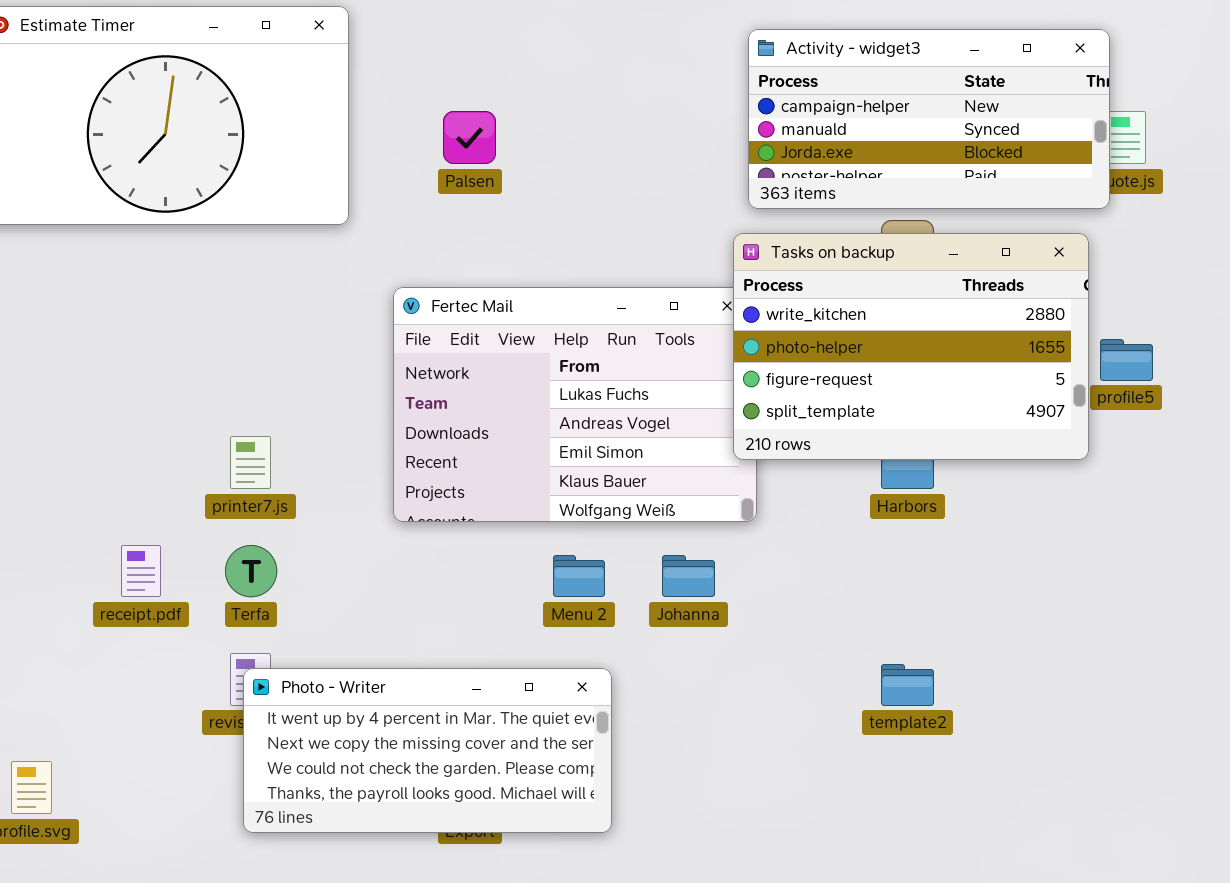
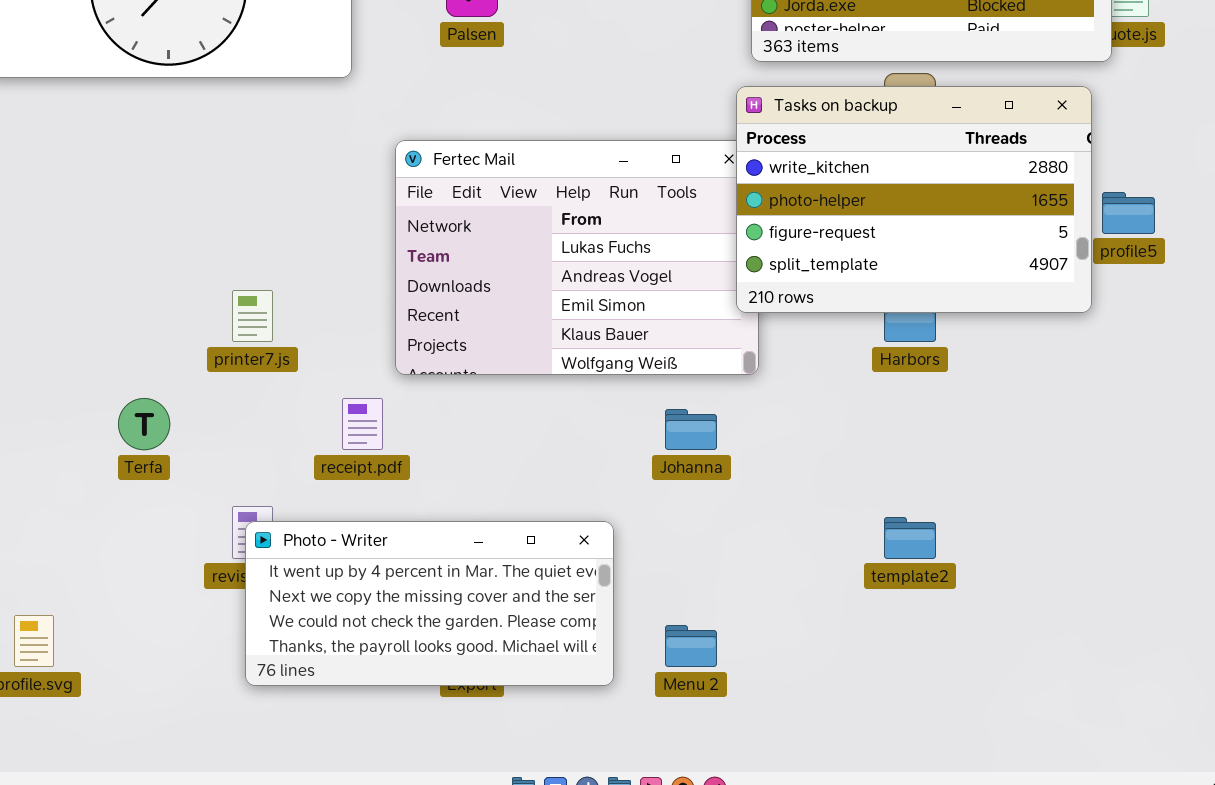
receipt.pdf: [121,545,161,597] -> [342,398,383,450], moved
Terfa: [225,545,277,597] -> [118,398,170,450], moved
Menu 2: [553,555,605,597] -> [665,625,717,667], moved

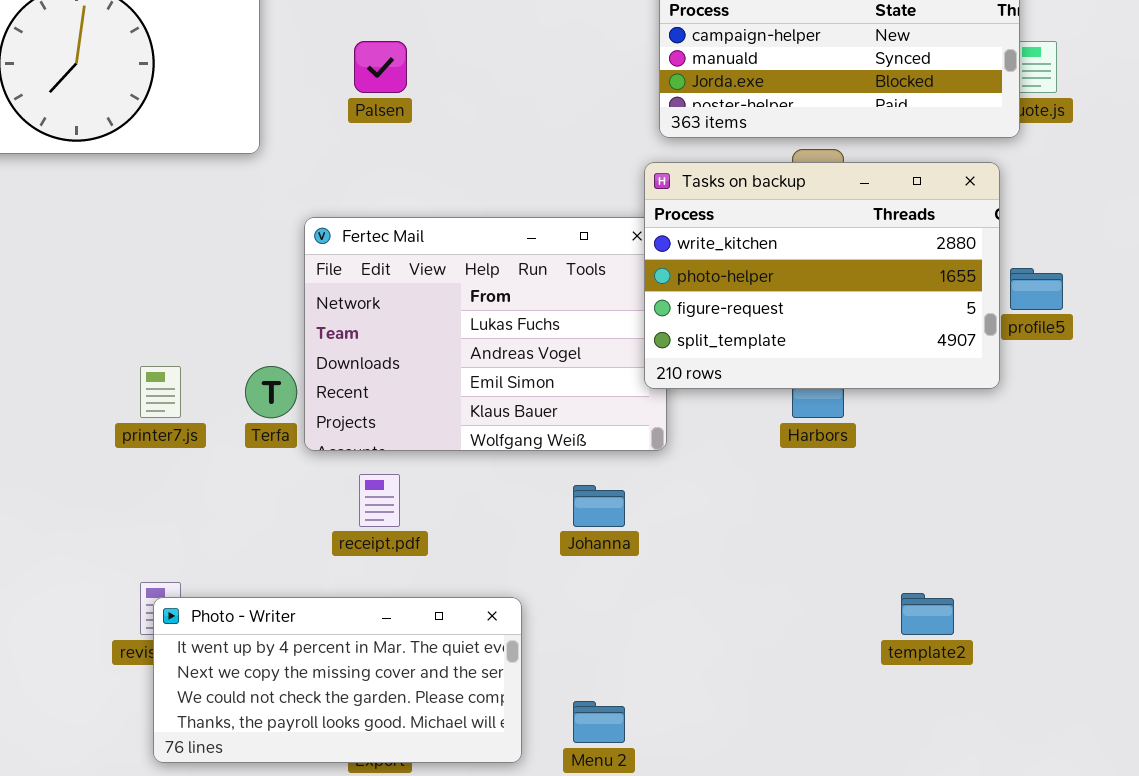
Terfa: [118,398,170,450] -> [245,366,297,418], moved
receipt.pdf: [342,398,383,450] -> [359,474,400,527], moved
template2: [884,517,936,559] -> [901,593,954,635], moved

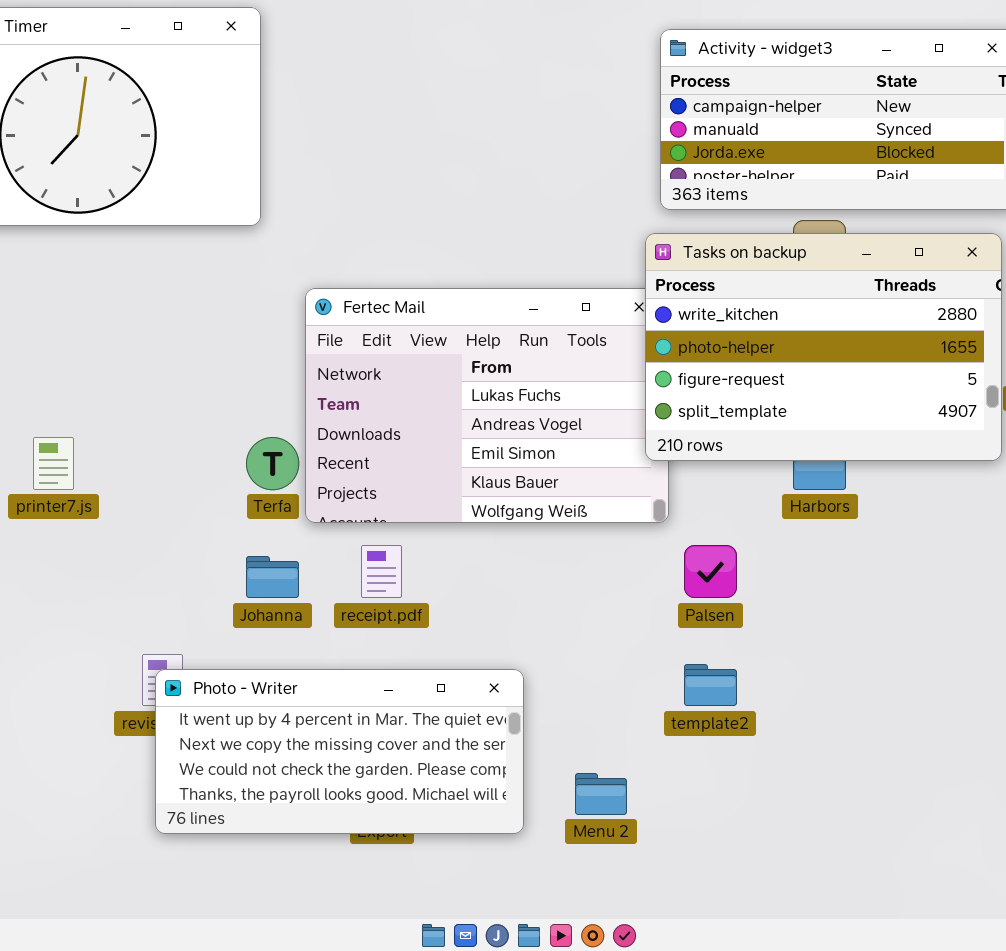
Palsen: [354,41,407,93] -> [684,545,737,598], moved
printer7.js: [140,366,181,418] -> [33,437,74,490], moved
Johanna: [573,485,625,527] -> [246,556,299,598], moved
template2: [901,593,954,635] -> [684,664,737,706], moved

